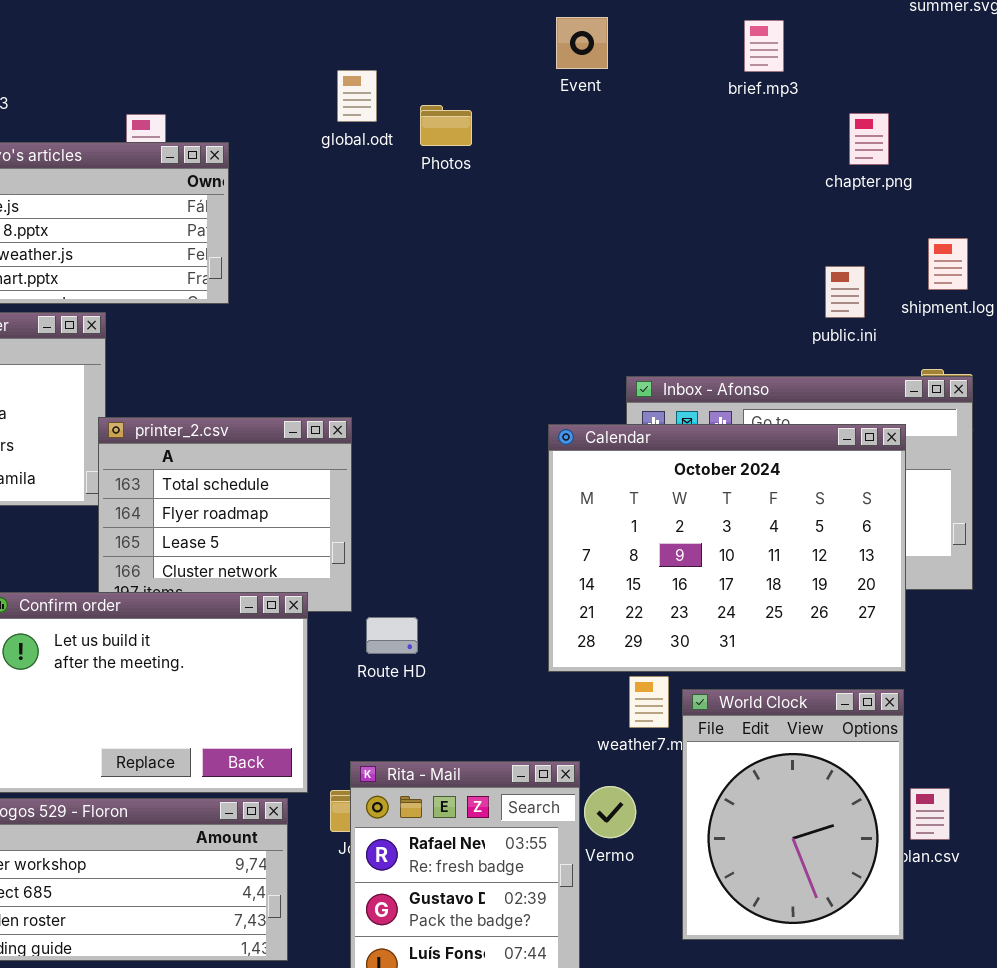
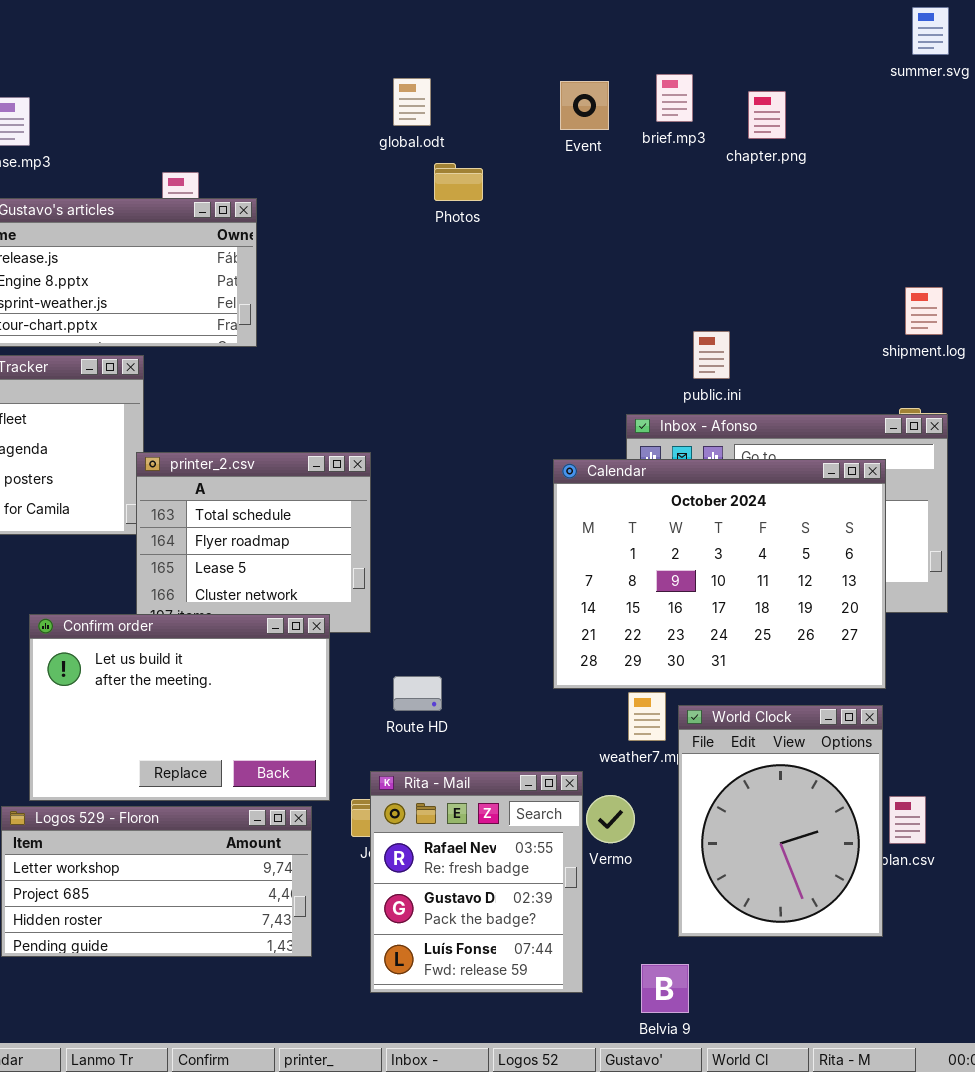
brief.mp3: [744,20,784,72] -> [656,74,693,122], moved
global.odt: [337,70,377,122] -> [393,78,431,126], moved
chapter.png: [849,113,889,165] -> [748,91,786,139], moved
public.ini: [825,266,865,318] -> [693,331,730,379], moved
Route HD: [366,617,418,654] -> [393,676,442,711], moved

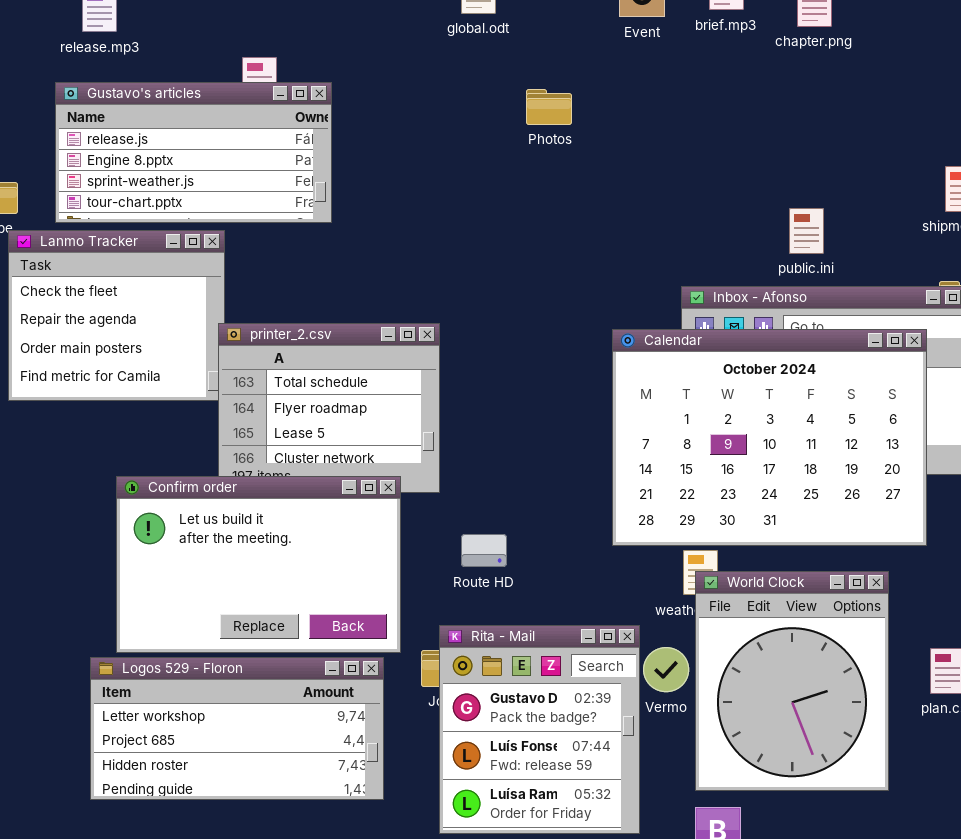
Photos: [434,163,483,201] -> [526,89,572,125], moved
public.ini: [693,331,730,379] -> [789,208,824,254], moved
World Clock: [678,705,883,937] -> [695,571,889,791], moved
Rita - Mail: [370,771,583,993] -> [439,625,640,834], scrolled down 1 row

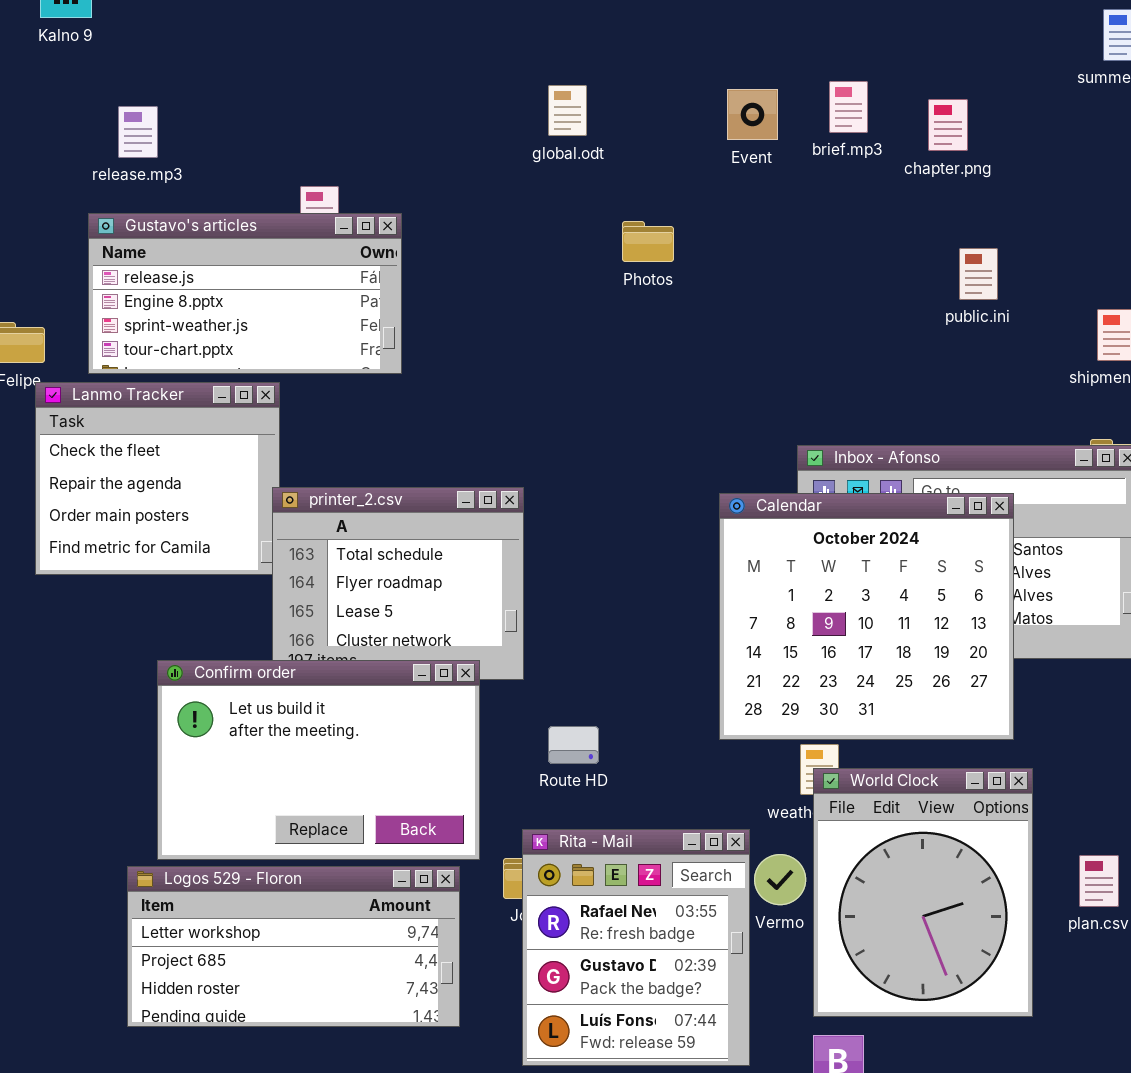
public.ini: [789,208,824,254] -> [959,248,998,300], moved
Calendar: [612,329,927,546] -> [719,493,1014,740], resized
Rita - Mail: [439,625,640,834] -> [522,829,750,1066], scrolled up 1 row

